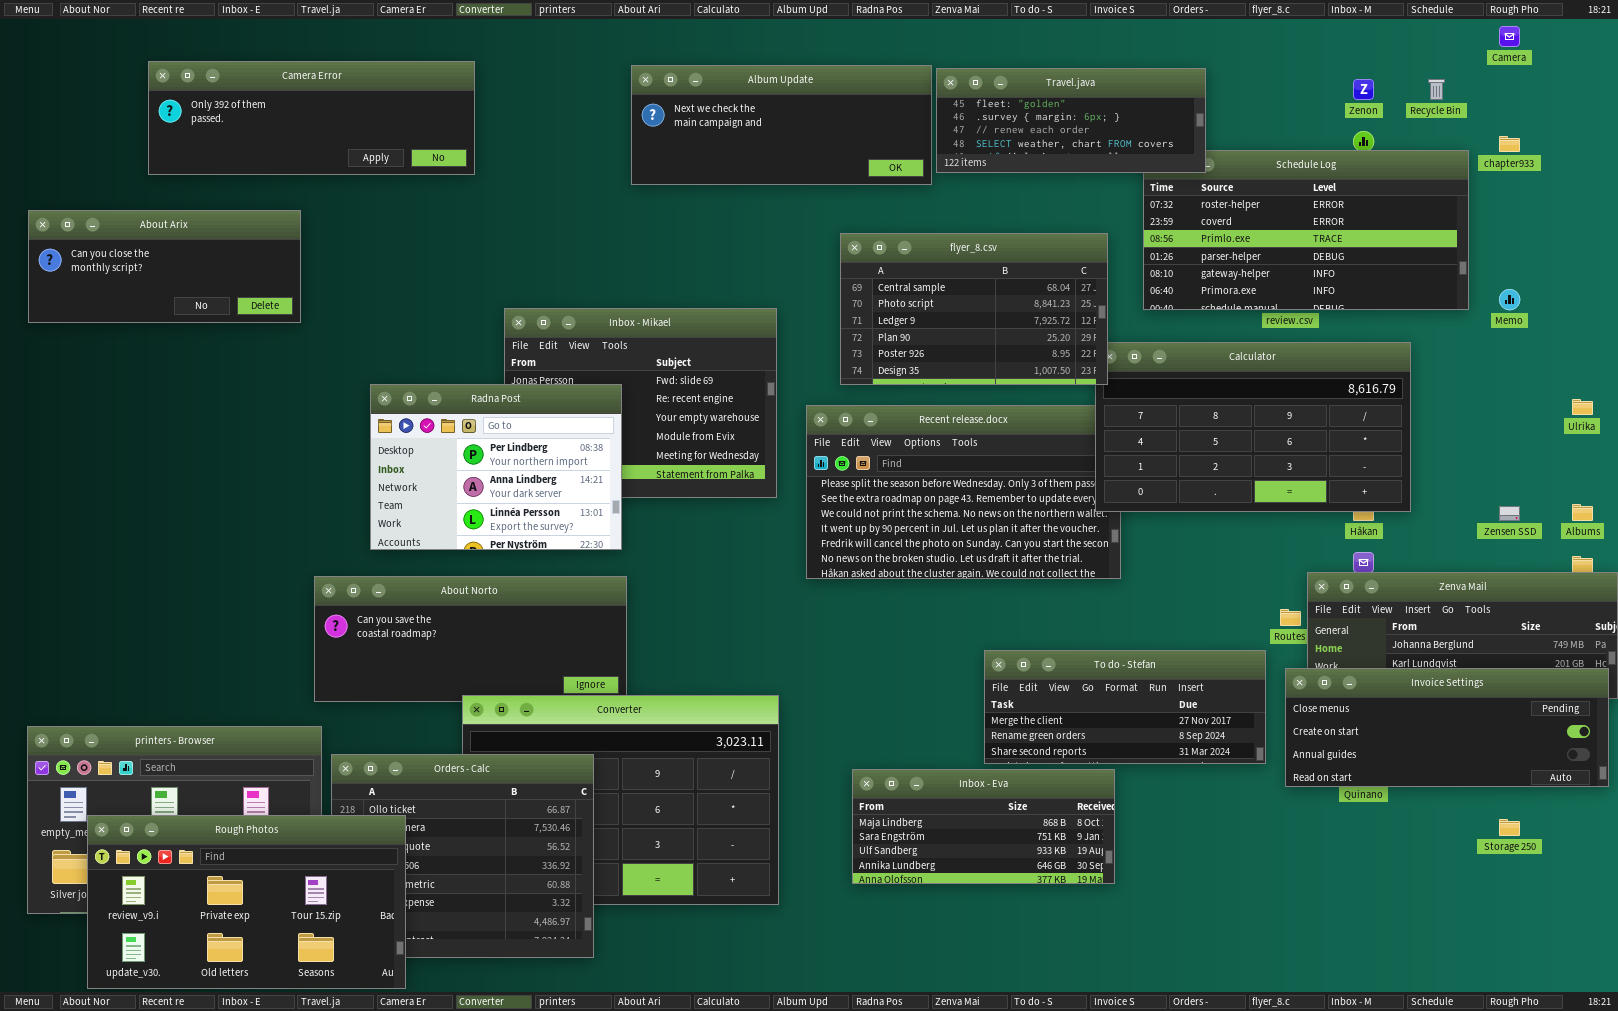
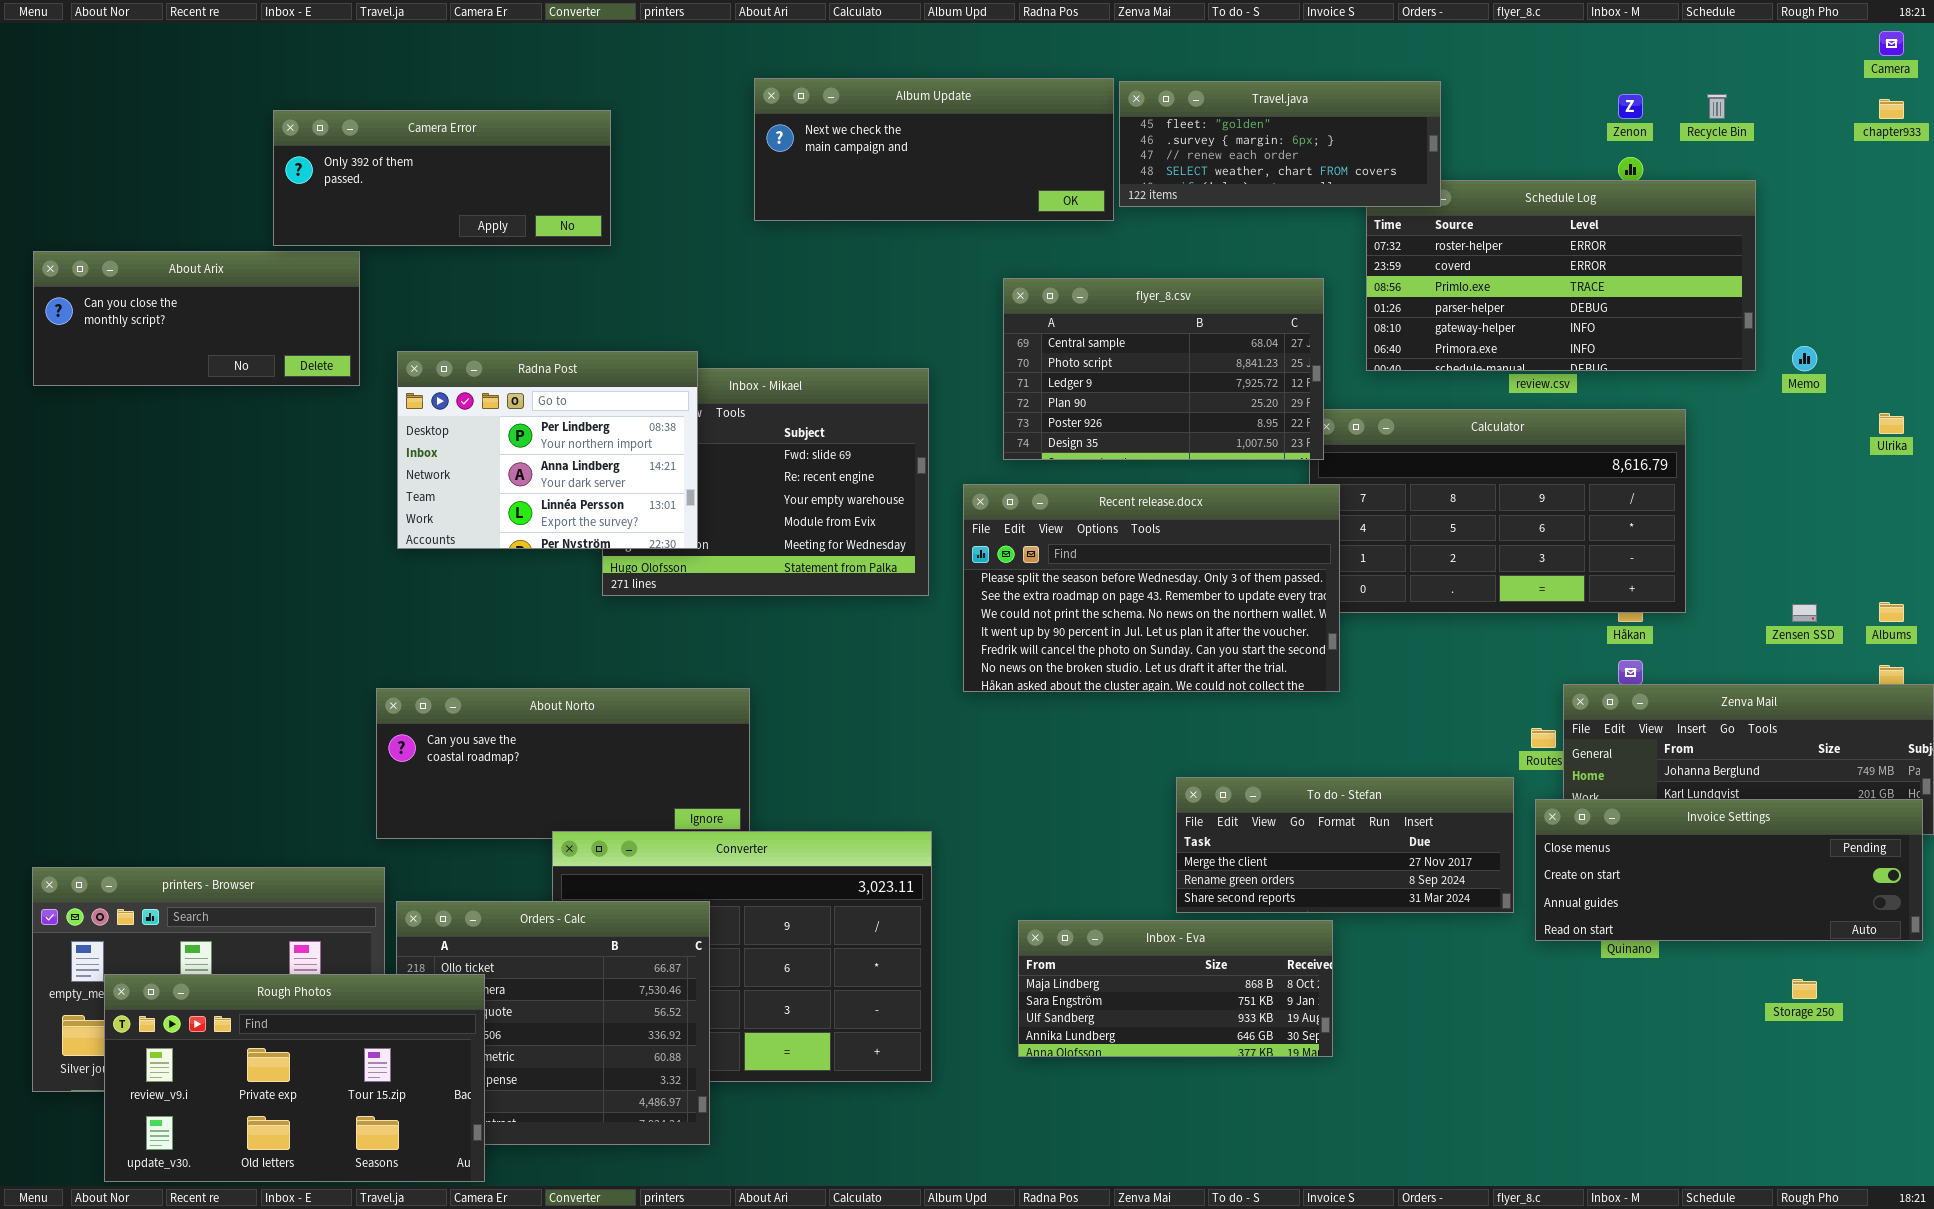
Camera: [1499,26,1520,47] -> [1879,31,1904,56], moved
Camera Error: [148,61,475,175] -> [273,110,611,246], moved, resized
chapter933: [1499,136,1520,152] -> [1879,99,1904,119], moved
Radna Post: [370,384,622,550] -> [397,351,698,549], moved
Ulrika: [1572,399,1593,415] -> [1879,413,1904,434], moved
Recent release.docx: [806,405,1121,579] -> [963,484,1340,692], raised

